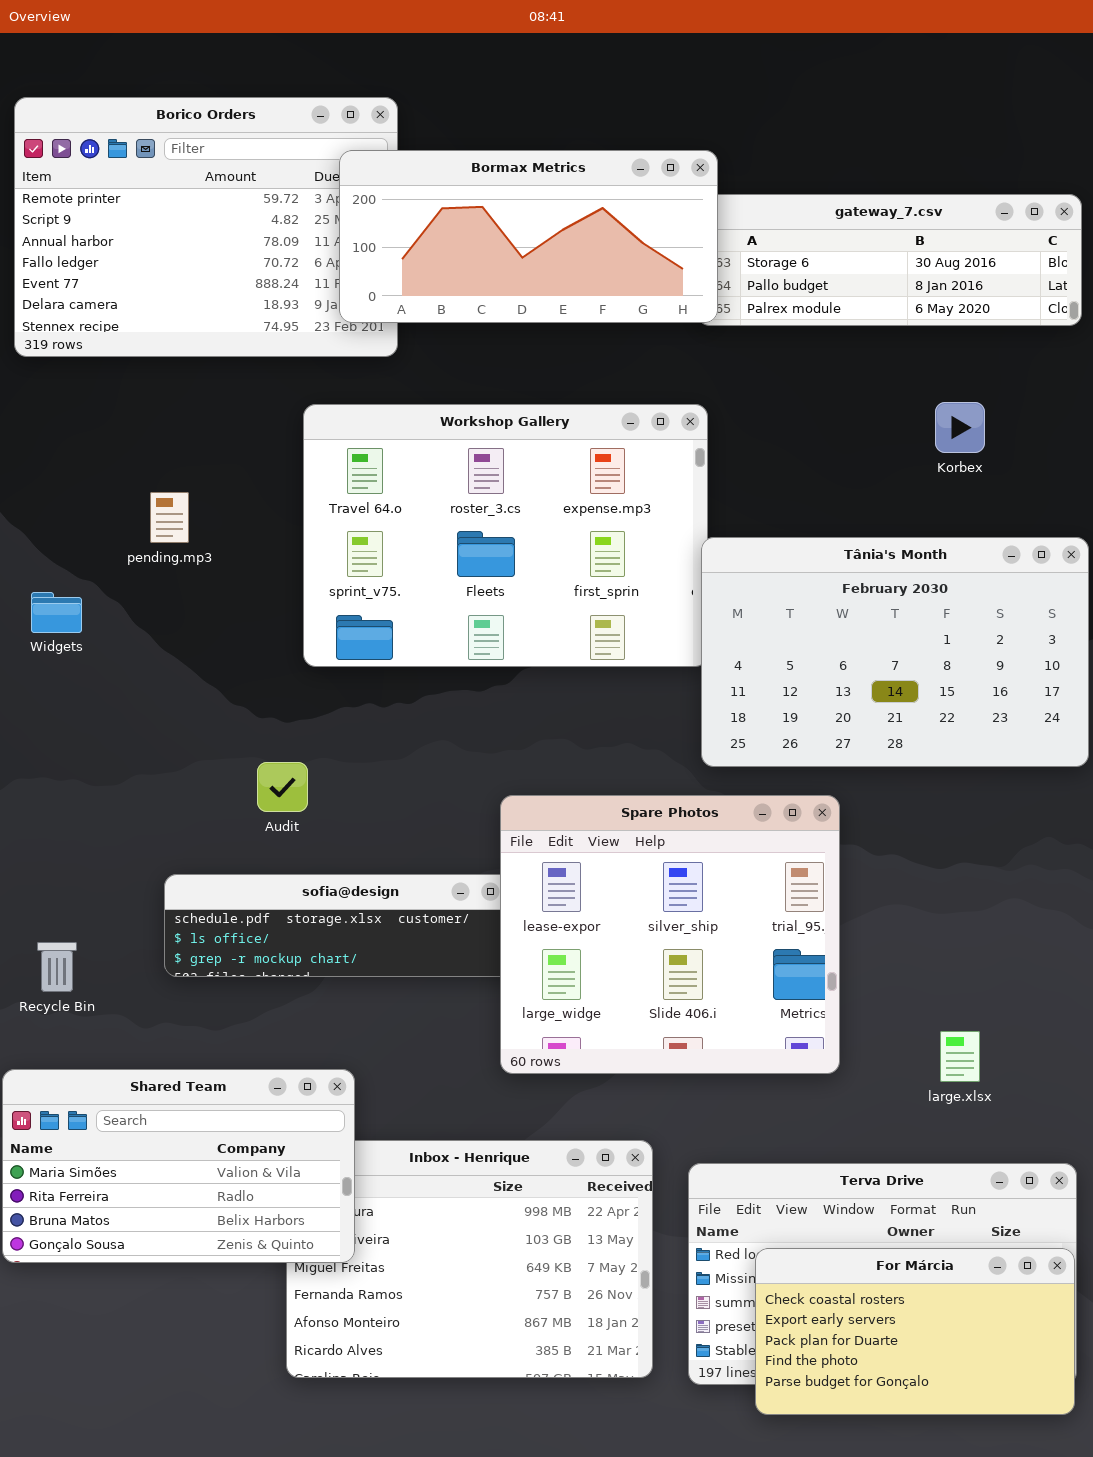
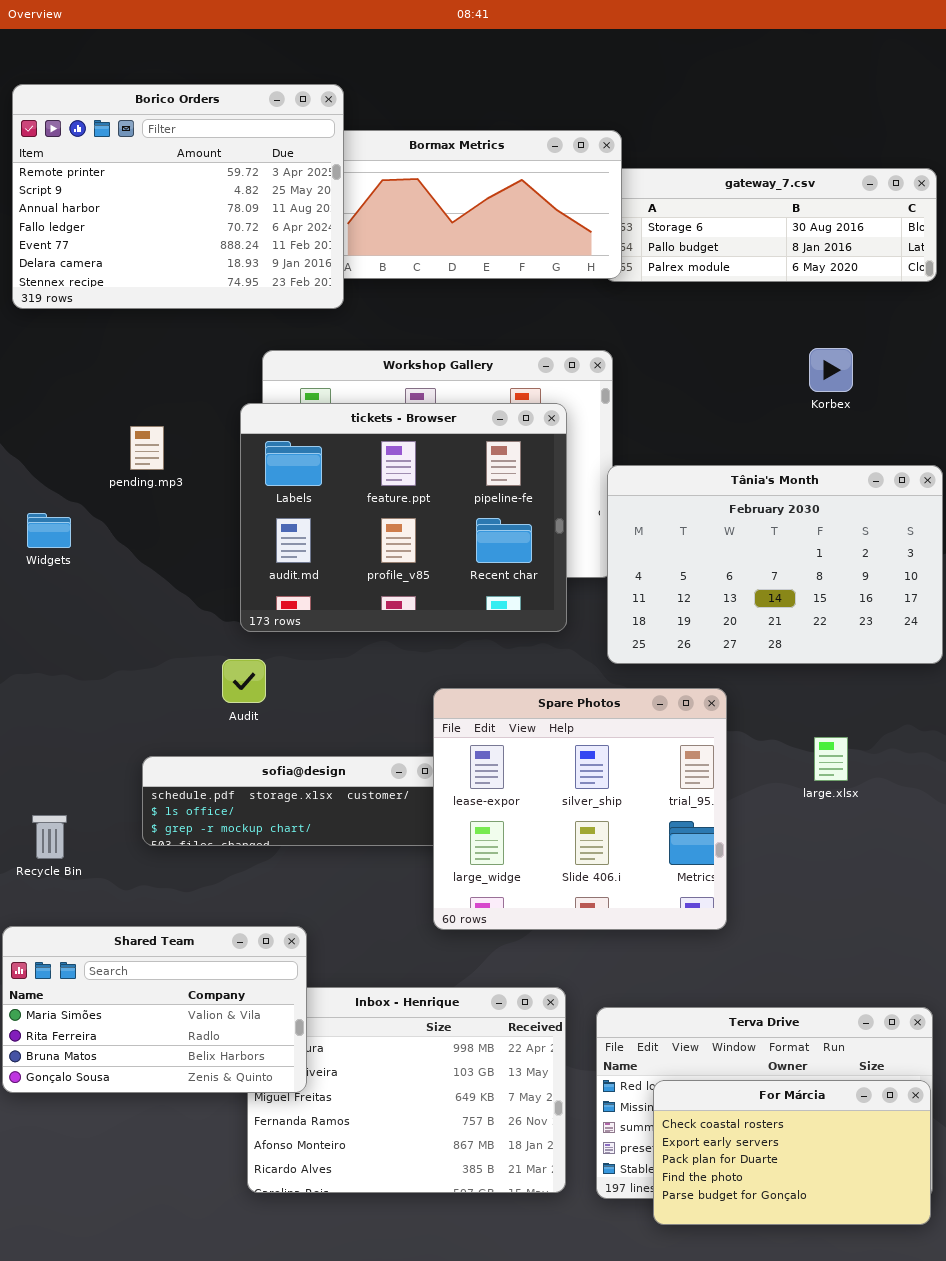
Borico Orders: [14,97,398,357] -> [12,84,344,309], raised
tickets - Browser: none -> [240,403,567,632], opened
large.xlsx: [940,1031,980,1082] -> [814,737,848,781], moved

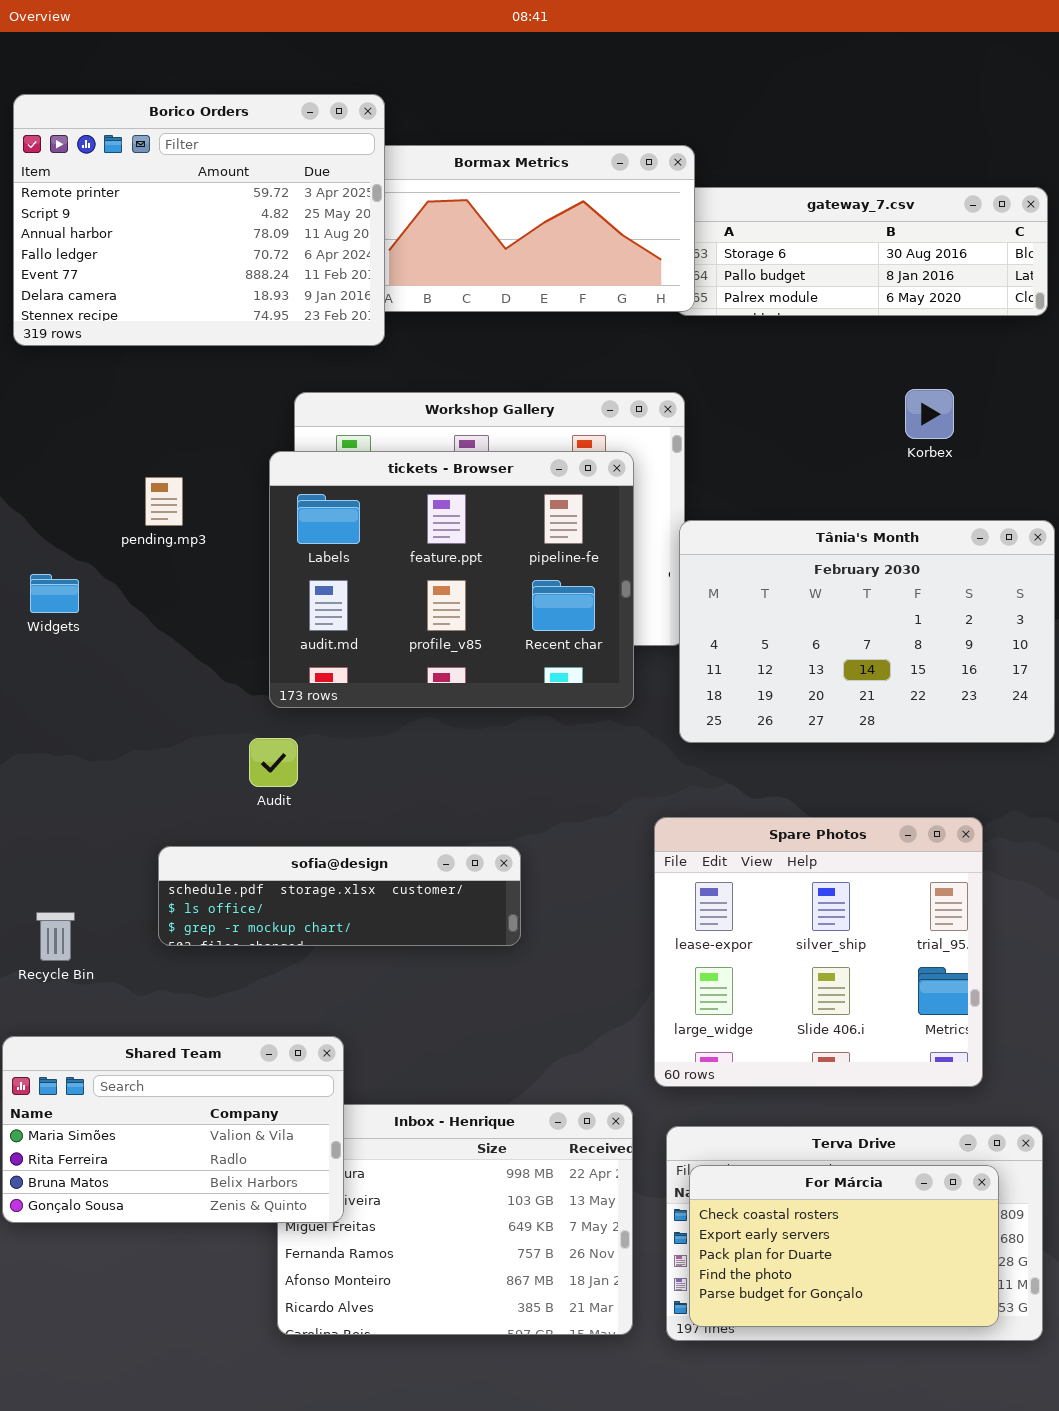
Spare Photos: [433,688,727,930] -> [654,817,983,1087], moved
For Márcia: [653,1080,931,1225] -> [689,1165,999,1327], moved

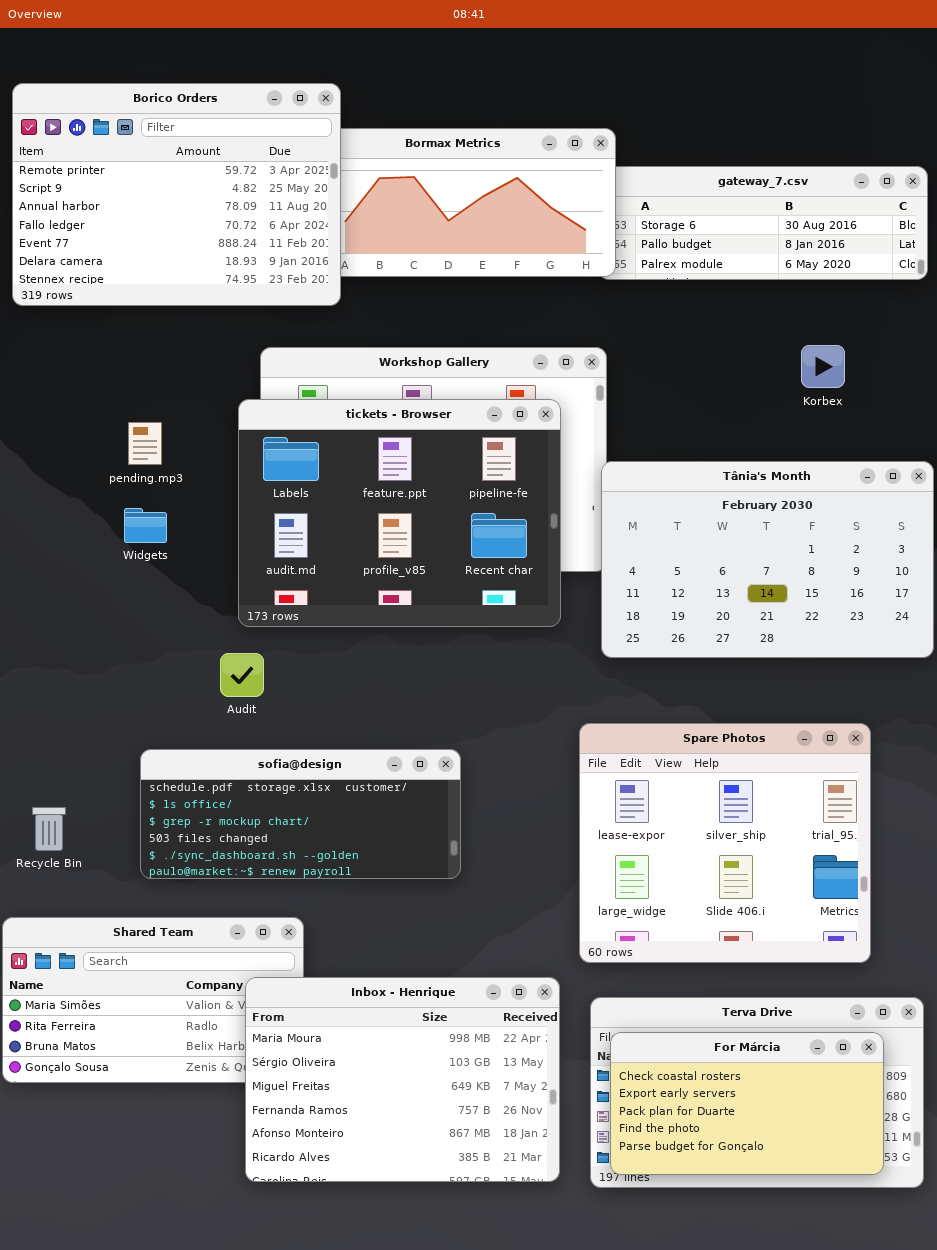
Widgets: [30,574,79,613] -> [124,508,167,543], moved
sofia@design: [158,846,521,946] -> [140,749,461,879], resized
Inbox - Henrique: [277,1104,633,1335] -> [245,977,560,1182], raised

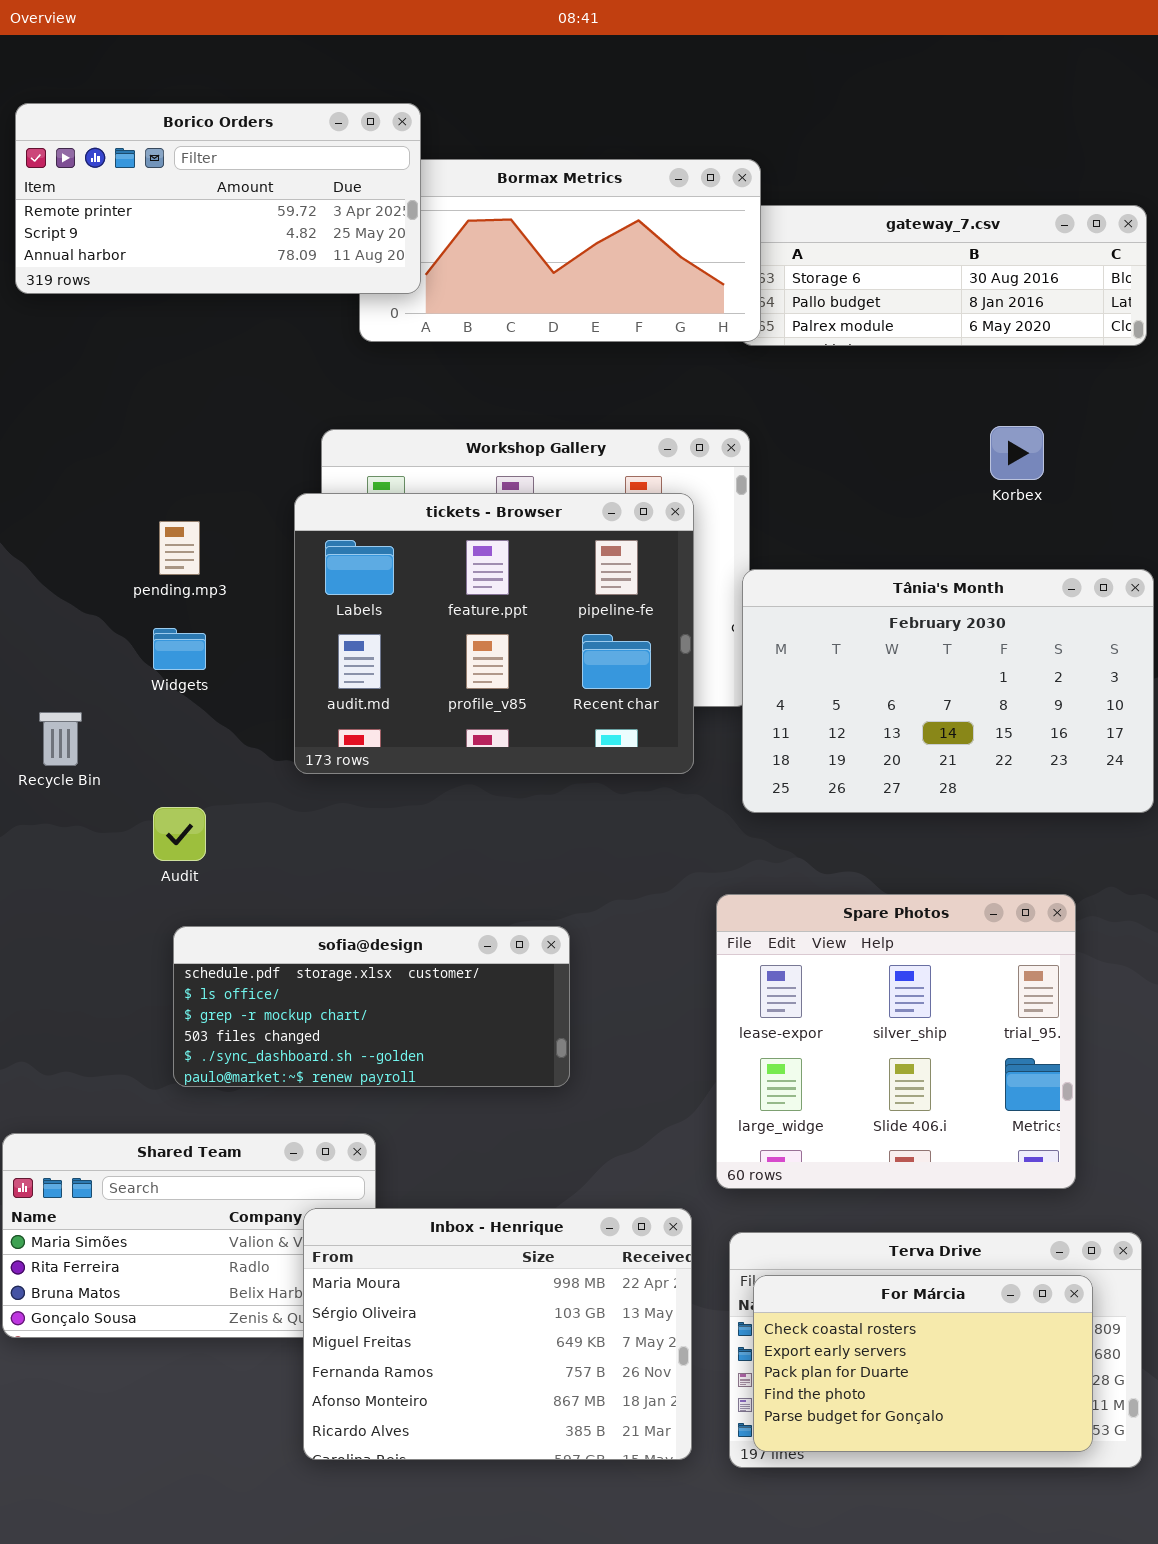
Borico Orders: [12,83,341,306] -> [15,103,421,294], resized
Audit: [220,653,264,697] -> [153,807,206,861], moved
Recycle Bin: [32,807,66,851] -> [39,712,82,766], moved

